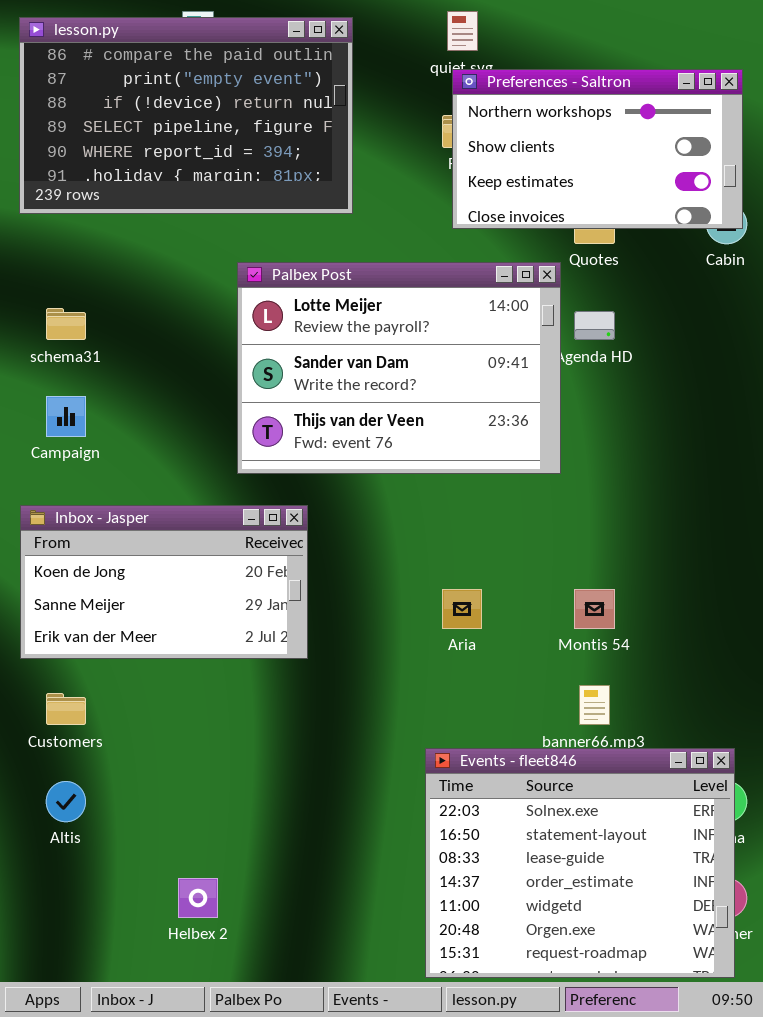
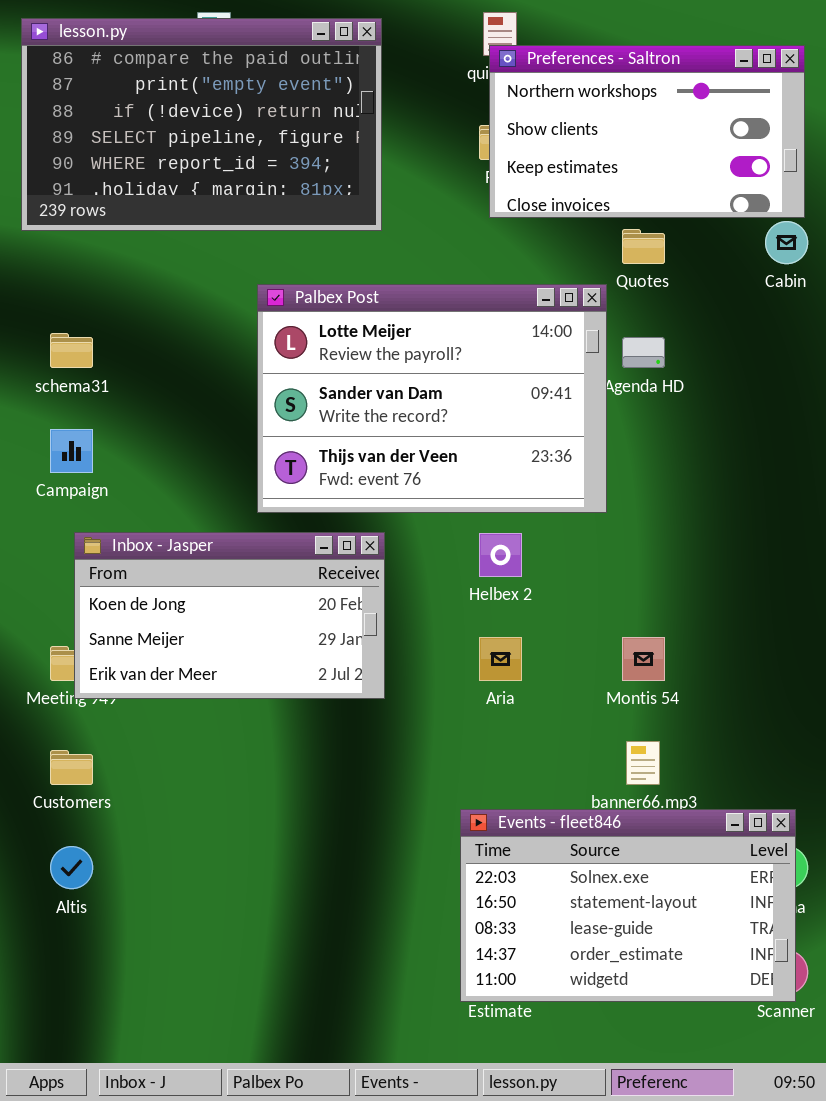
Preferences - Saltron: [452,69,743,229] -> [489,45,805,218], moved
Inbox - Jasper: [20,505,308,659] -> [74,532,385,699], moved
Events - fleet846: [425,748,735,978] -> [460,809,796,1002], resized
Helbex 2: [178,878,218,918] -> [479,533,522,577], moved

